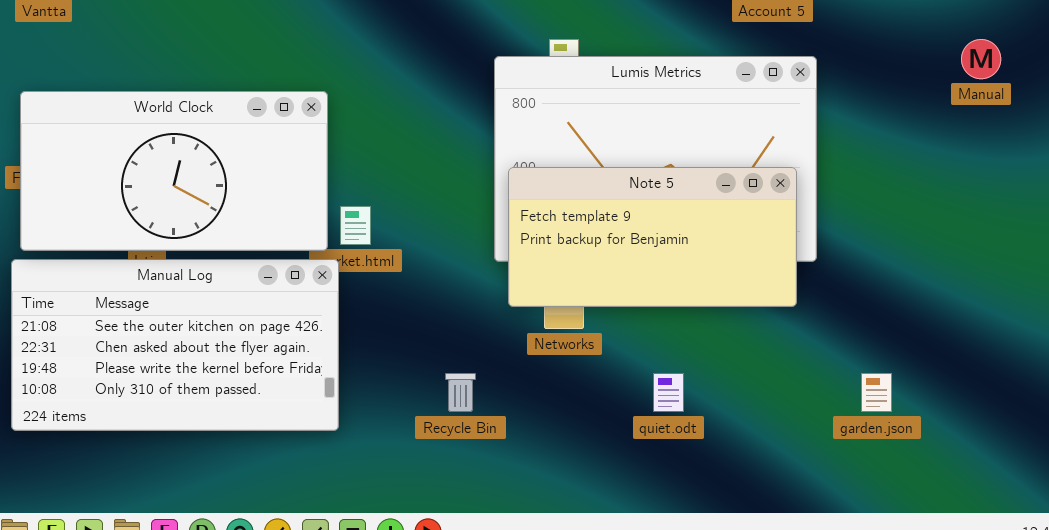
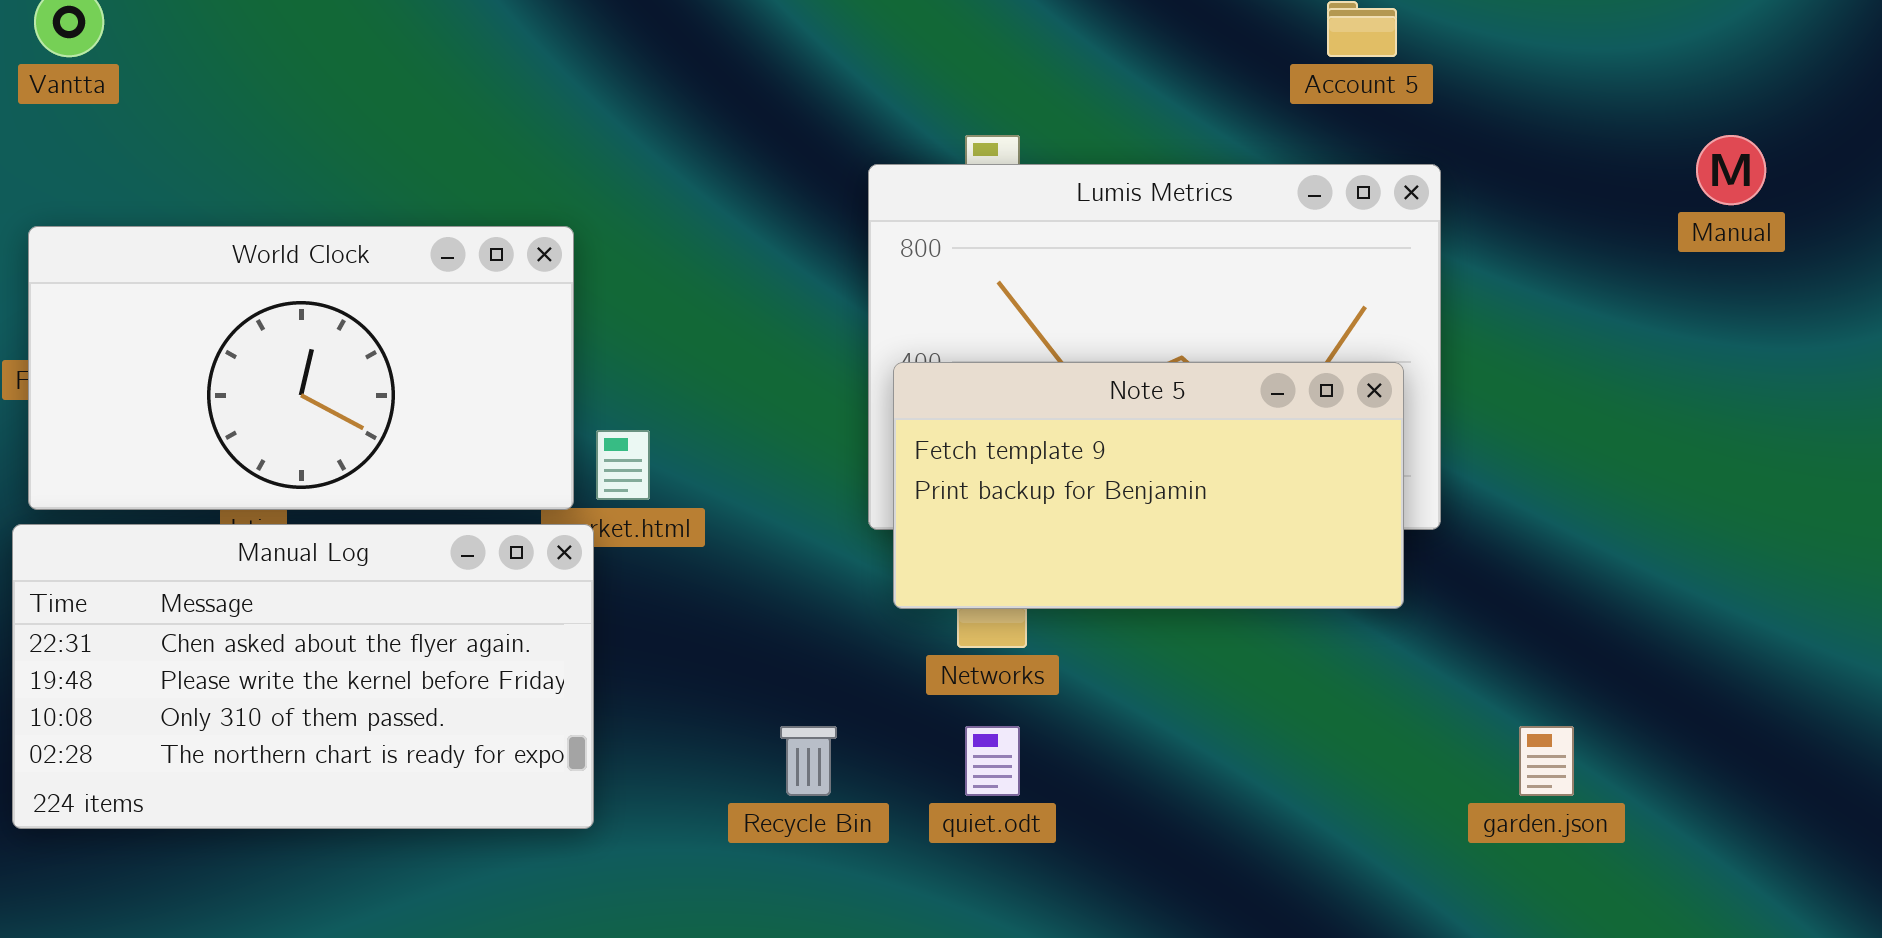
Manual Log: [11,259,339,431] -> [12,524,594,829], scrolled down 1 row
quiet.odt: [653,373,684,412] -> [965,726,1020,796], moved

